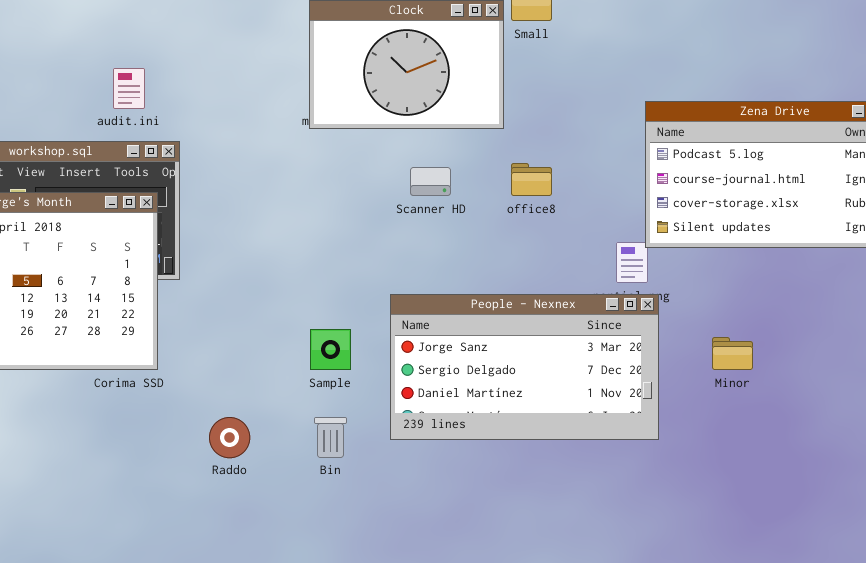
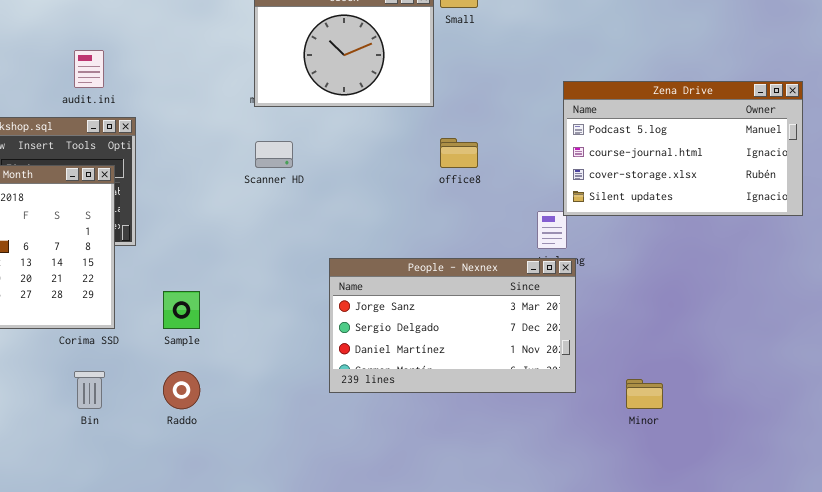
Scanner HD: [410,167,451,196] -> [255,141,293,168], moved
Sample: [310,329,351,370] -> [163,291,200,329], moved
Minor: [712,337,753,370] -> [626,379,663,409], moved
Bin: [314,417,347,458] -> [74,371,105,409], moved

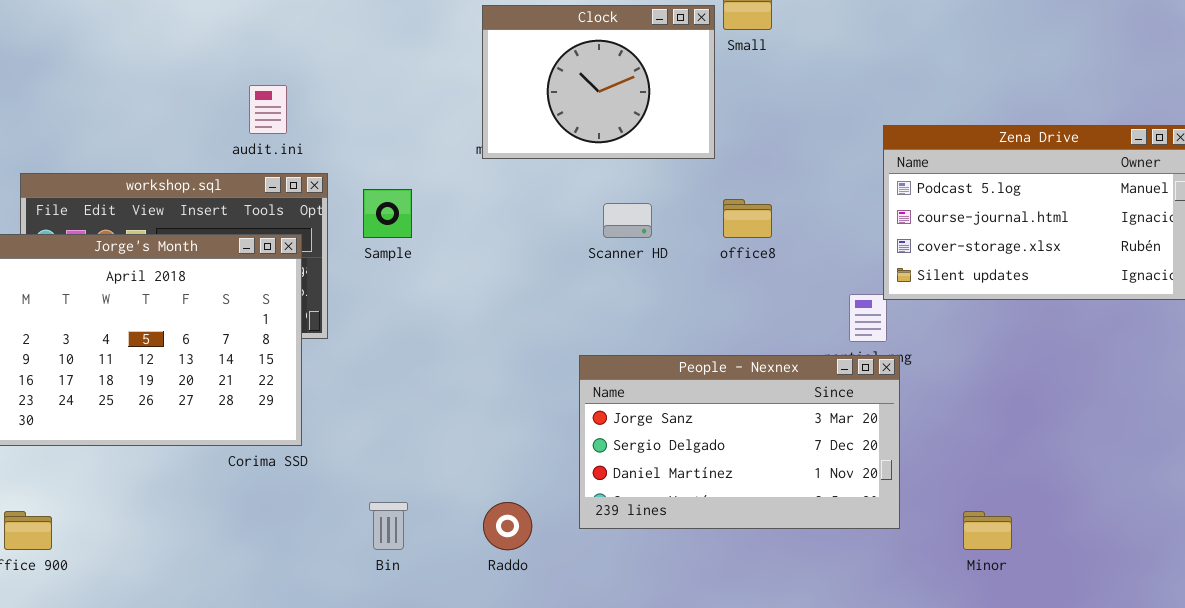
Scanner HD: [255,141,293,168] -> [603,203,652,238], moved
Sample: [163,291,200,329] -> [363,189,412,238], moved
Bin: [74,371,105,409] -> [369,502,408,550], moved
Raddo: [163,371,200,409] -> [483,502,532,550], moved

